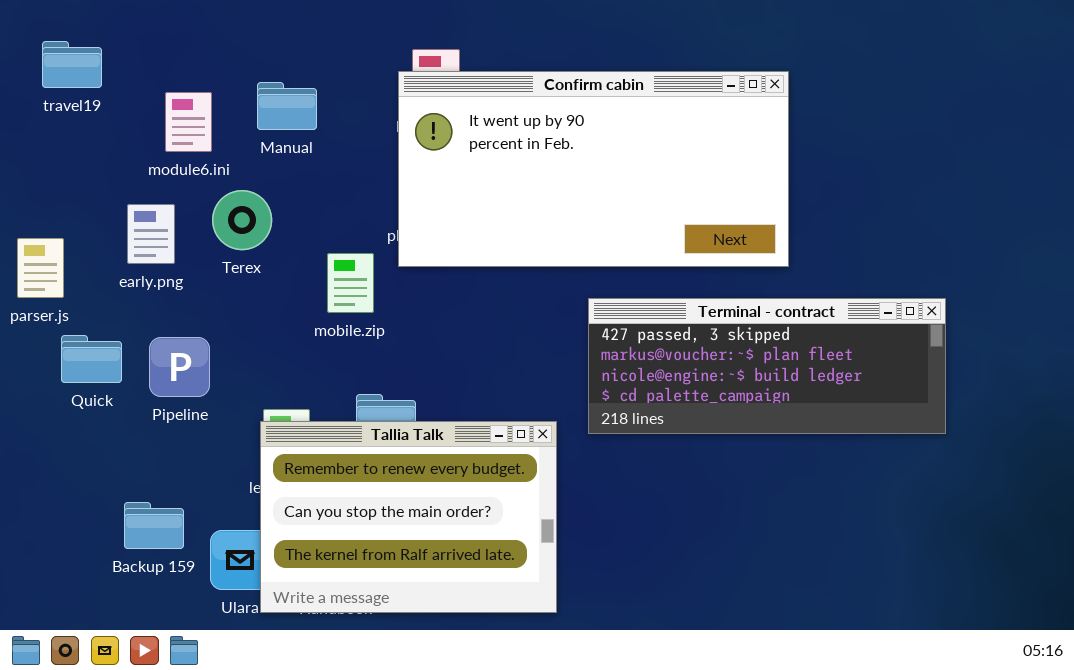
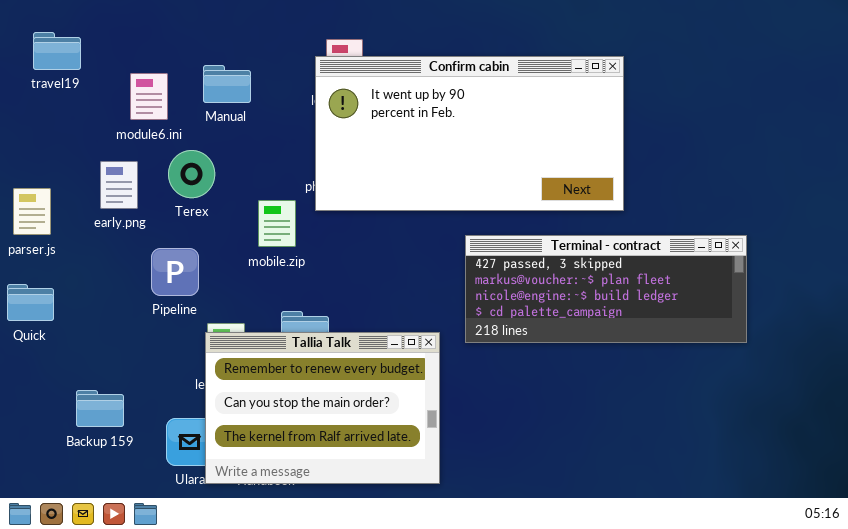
Quick: [61,335,122,383] -> [7,284,54,321], moved
Pipeline: [149,337,210,397] -> [151,248,199,296], moved
Backup 159: [124,502,184,549] -> [76,390,124,427], moved

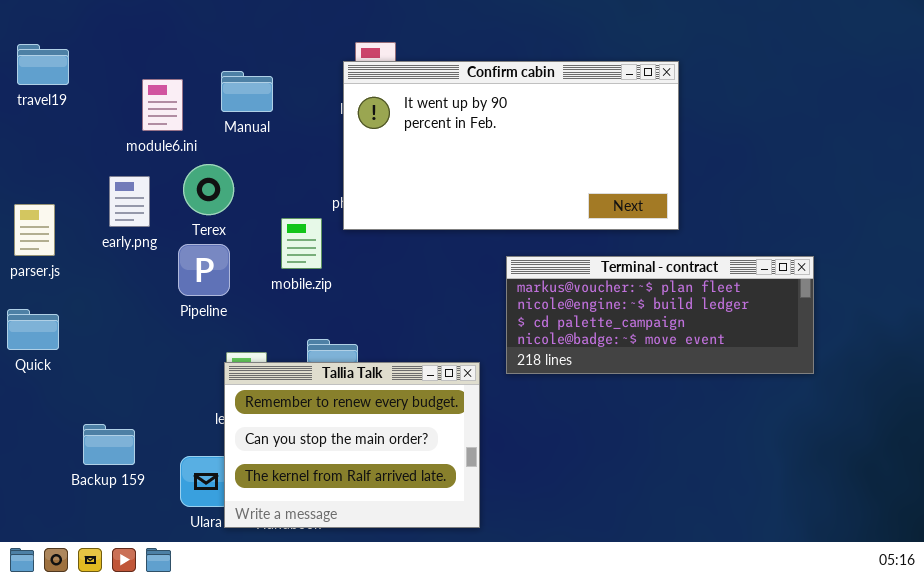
travel19: [33,32,81,70] -> [17,44,69,85], moved
Terminal - contract: [465,235,747,343] -> [506,256,814,374], scrolled down 1 row
Pipeline: [151,248,199,296] -> [178,244,230,296], moved

